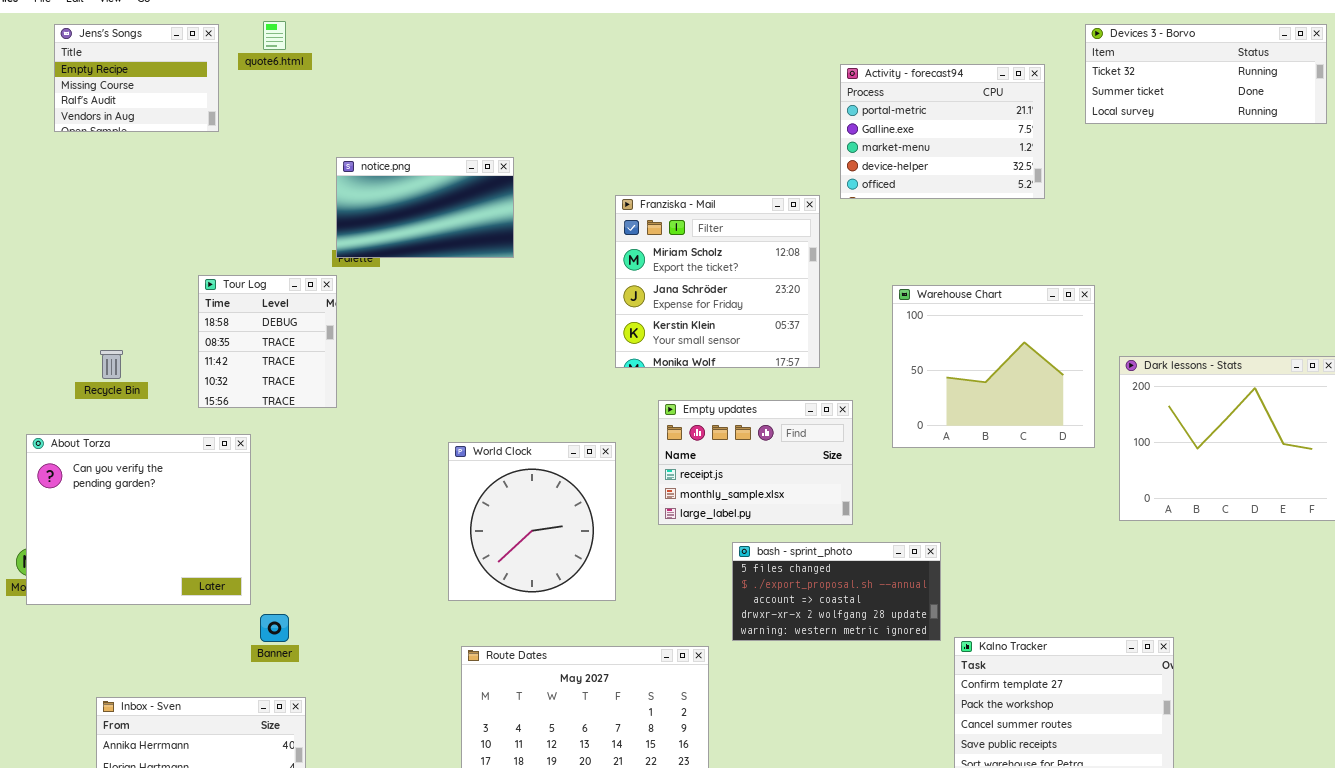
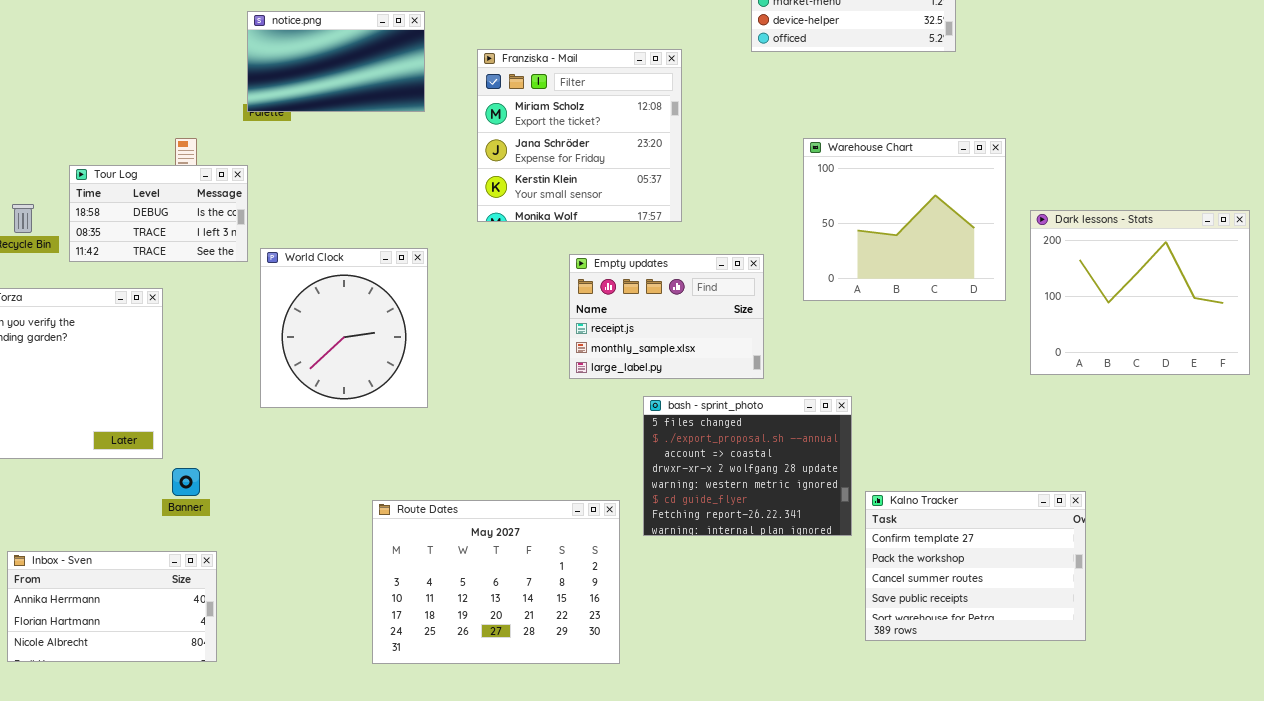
Franziska - Mail: [615,195,820,368] -> [477,49,682,222], moved
Tour Log: [198,275,337,408] -> [69,165,248,262], resized
World Clock: [448,442,616,601] -> [260,248,428,408], moved
bash - sprint_photo: [732,542,941,641] -> [643,396,852,536], resized

